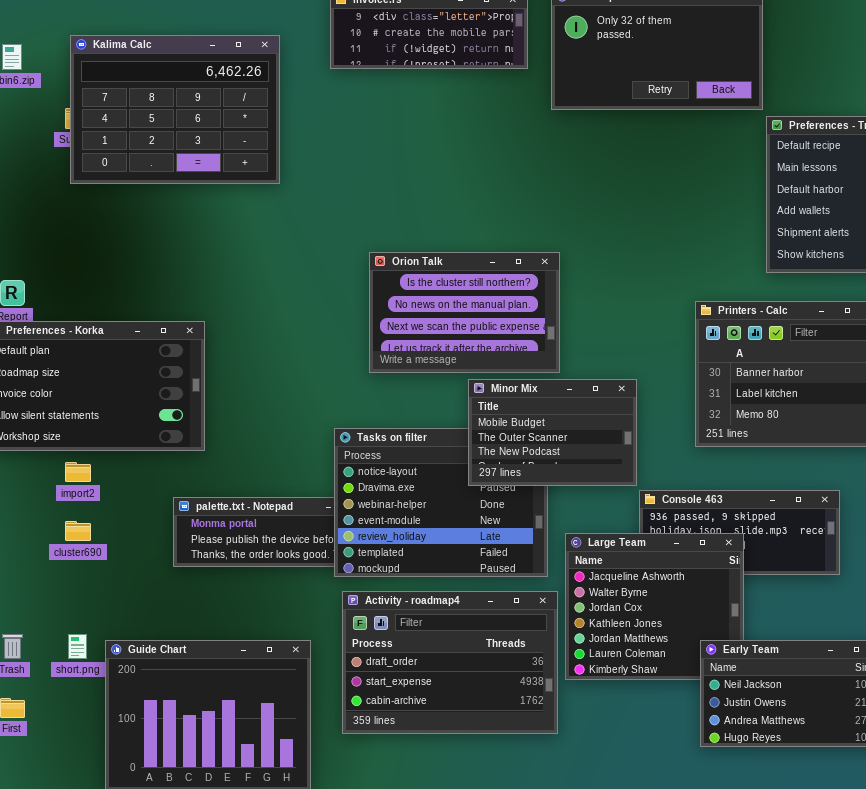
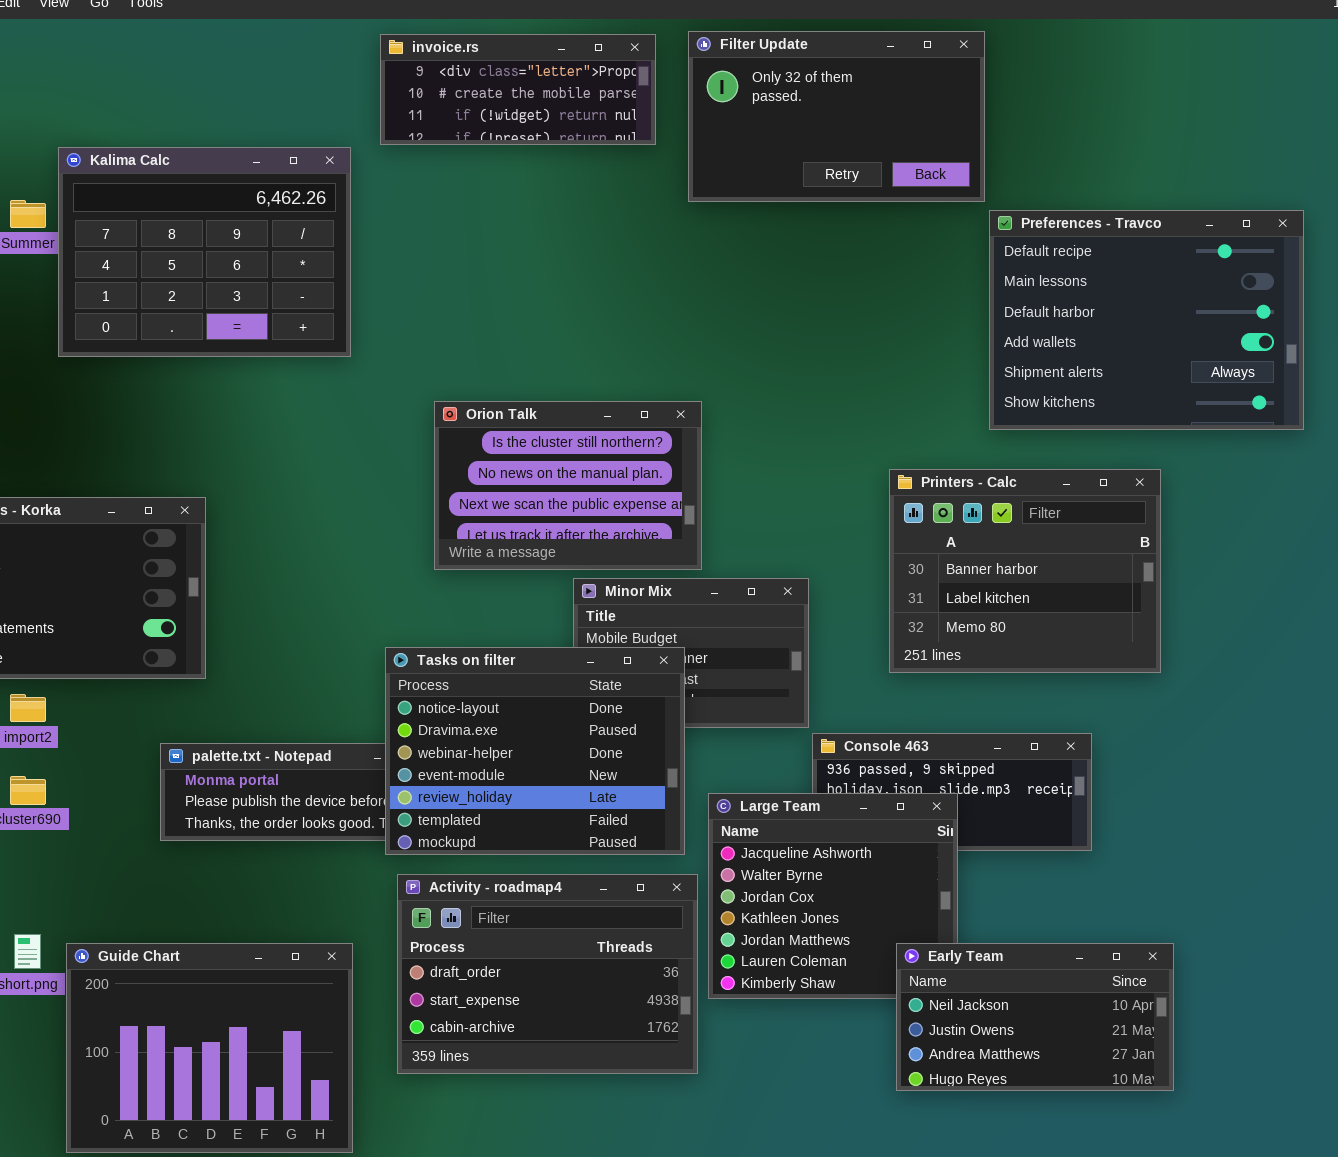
Kalima Calc: [70,35,280,184] -> [58,147,351,357], moved
Tasks on filter: [334,428,548,577] -> [385,647,685,855], raised

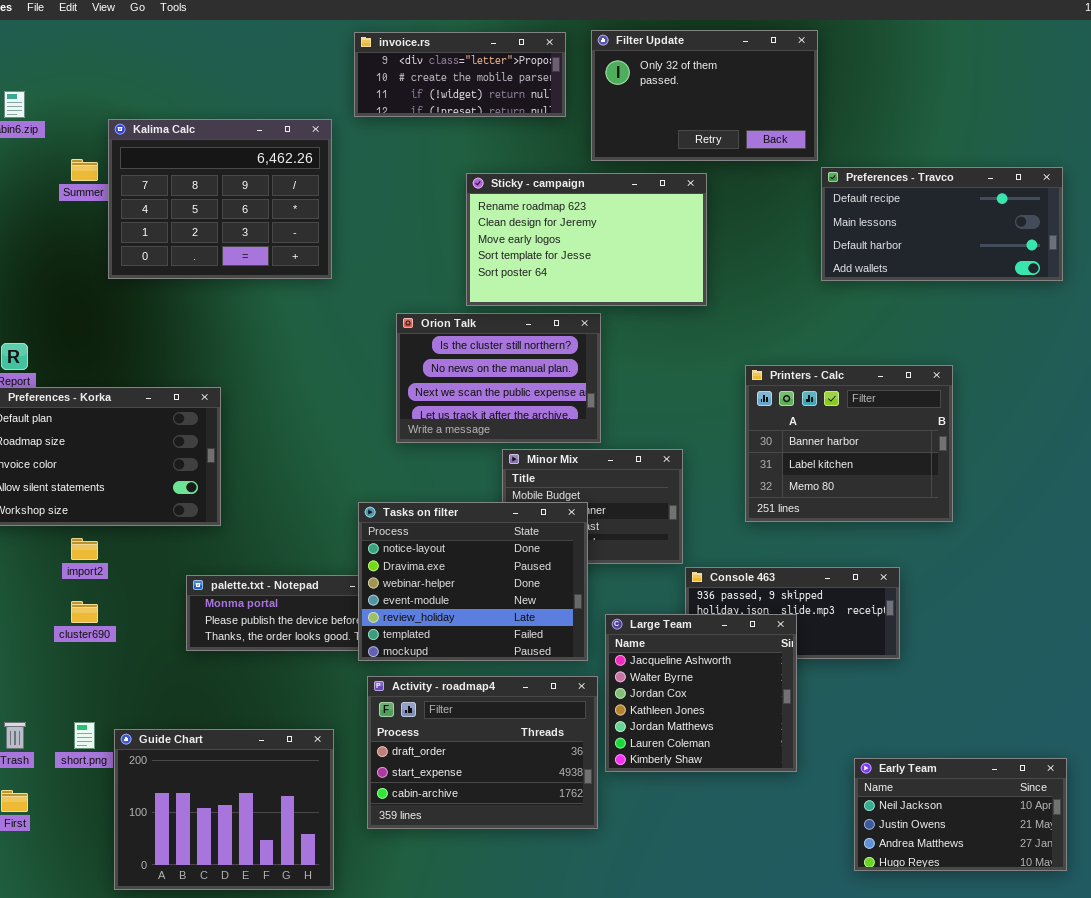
Preferences - Travco: [989,210,1304,430] -> [821,167,1063,281], resized
Sticky - campaign: none -> [466,173,707,306], opened
Early Team: [896,943,1174,1091] -> [854,758,1067,871], moved

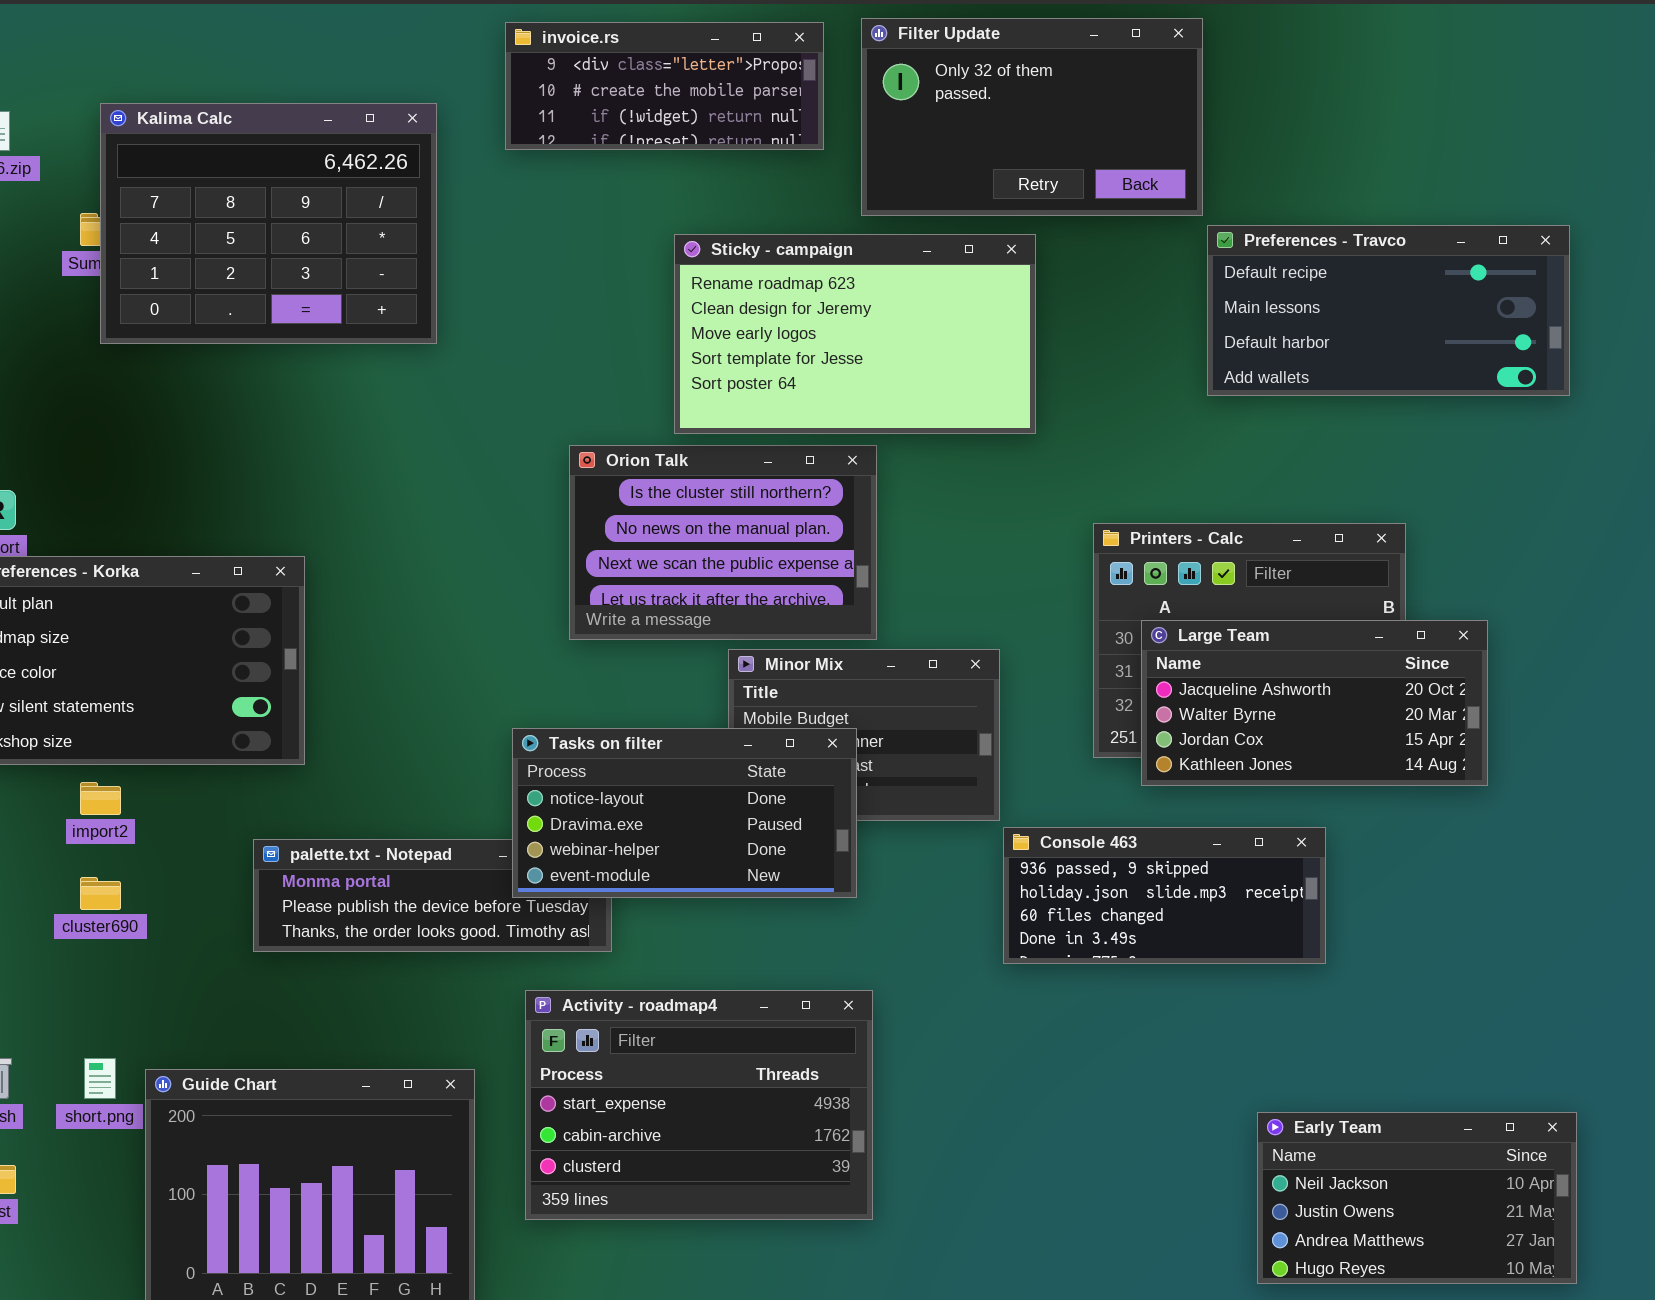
Kalima Calc: [108,119,332,279] -> [100,103,437,344], moved
Tasks on filter: [358,502,588,661] -> [512,728,857,898], resized
Large Team: [605,614,797,772] -> [1141,620,1488,786], moved, resized
Activity - roadmap4: [367,676,598,829] -> [525,990,873,1220], scrolled down 1 row

